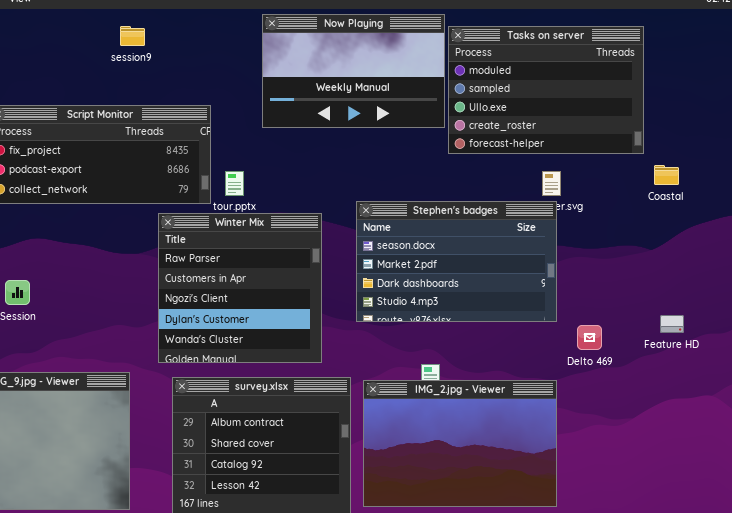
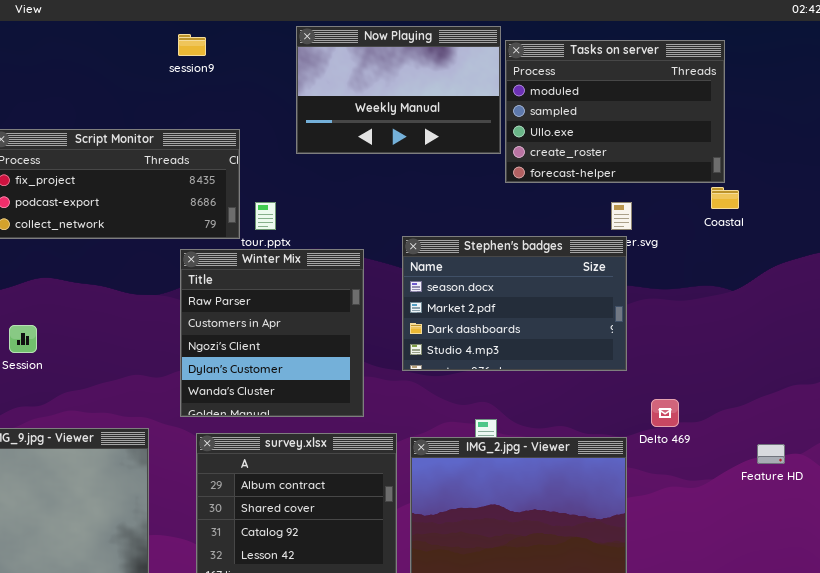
session9: [120,26,145,46] -> [178,34,206,56], moved
Coastal: [654,165,679,185] -> [711,187,739,209], moved
Feature HD: [660,315,684,333] -> [757,444,785,464], moved
Delto 469: [577,325,602,350] -> [651,399,679,427], moved

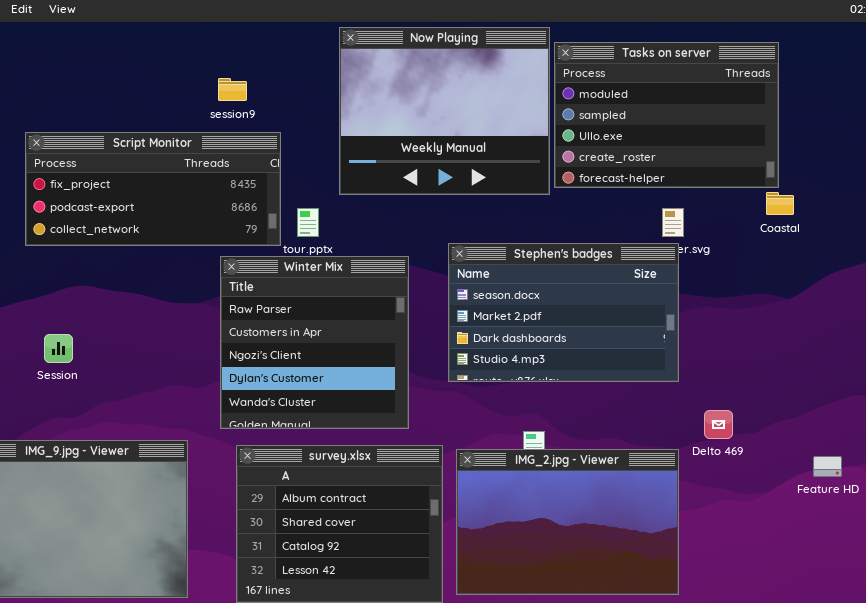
Now Playing: [296,26,501,154] -> [339,27,550,195], resized
session9: [178,34,206,56] -> [218,78,247,101], moved

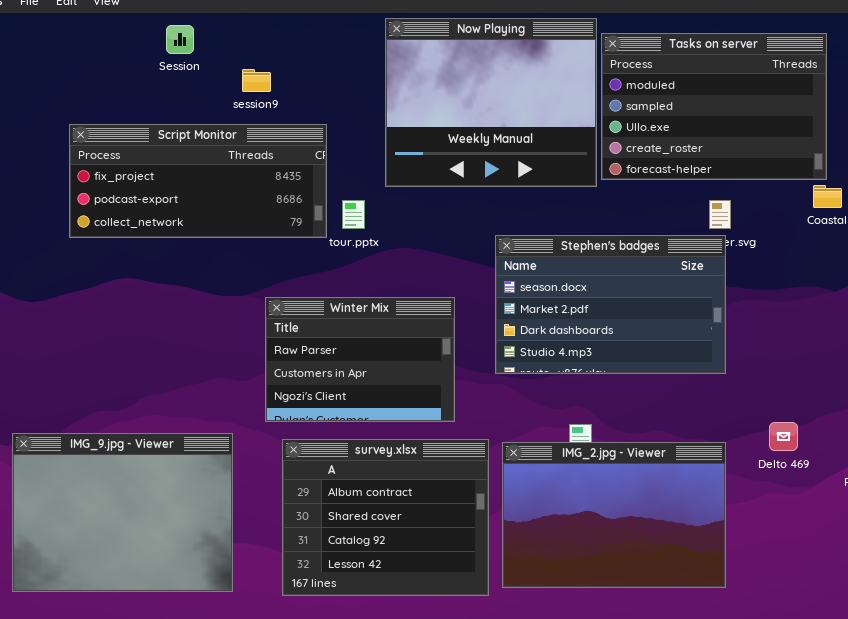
session9: [218,78,247,101] -> [242,69,271,92], moved
Winter Mix: [220,256,409,429] -> [265,297,455,422], resized
Session: [44,334,73,363] -> [166,25,194,54], moved
Delto 469: [704,410,733,439] -> [769,422,798,451], moved

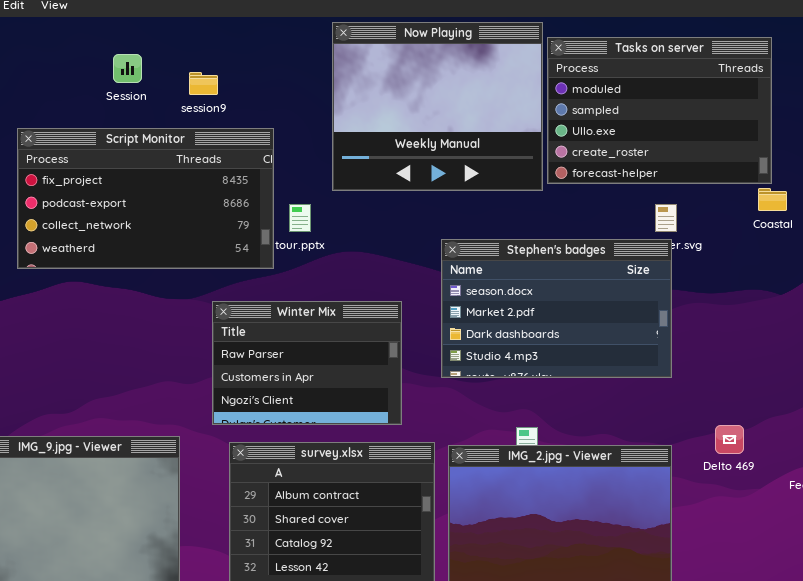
Session: [166,25,194,54] -> [113,54,142,83], moved
Script Monitor: [69,124,327,238] -> [17,128,274,269], resized

